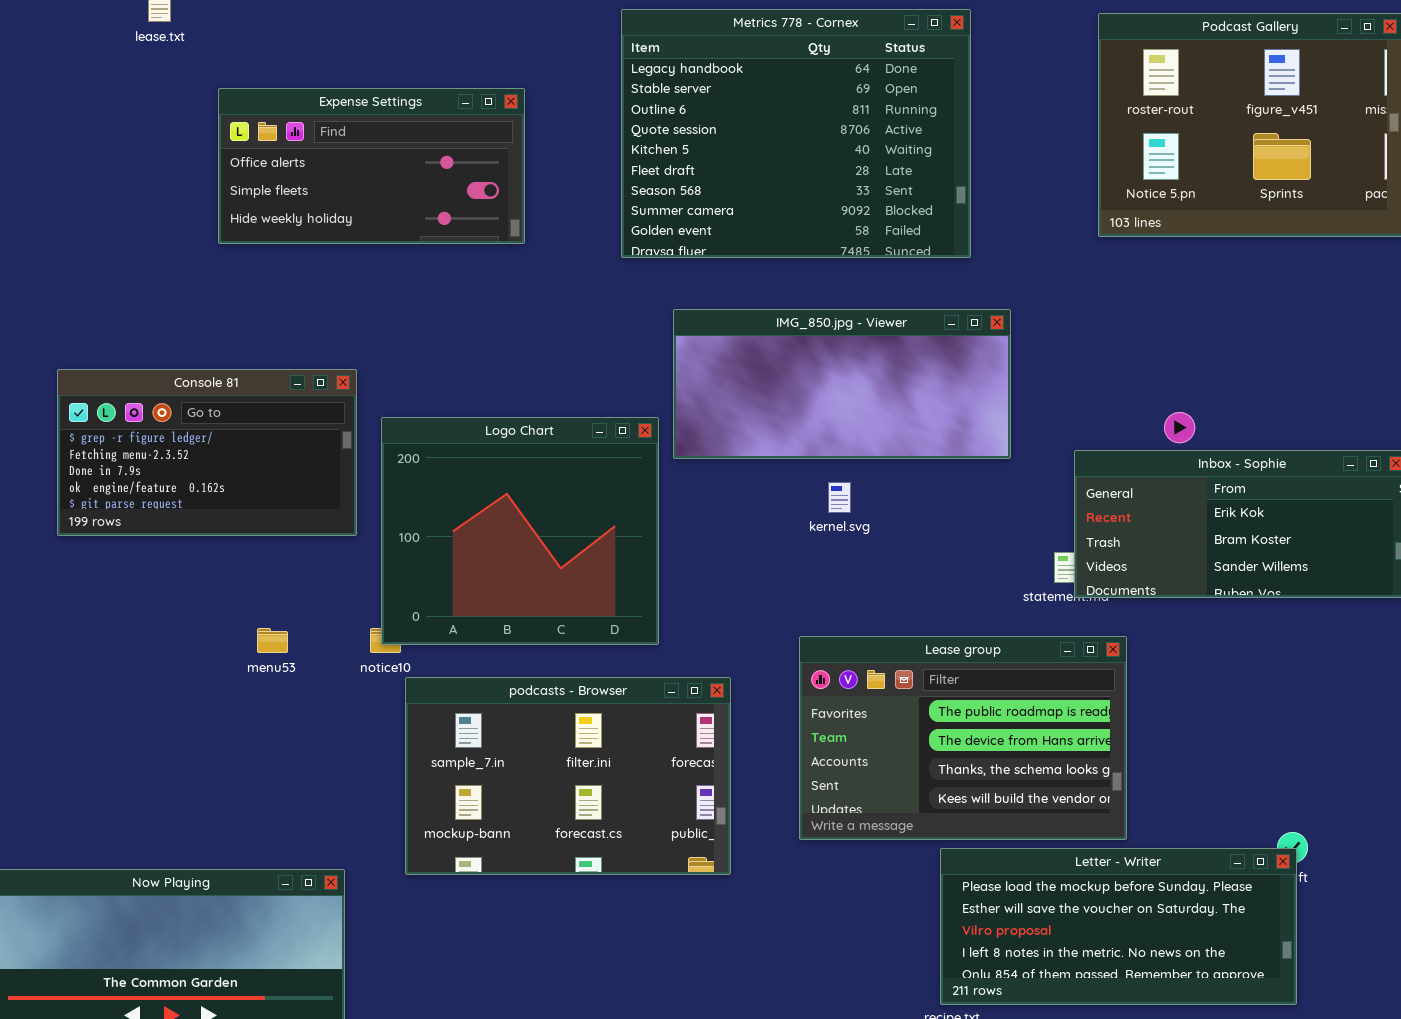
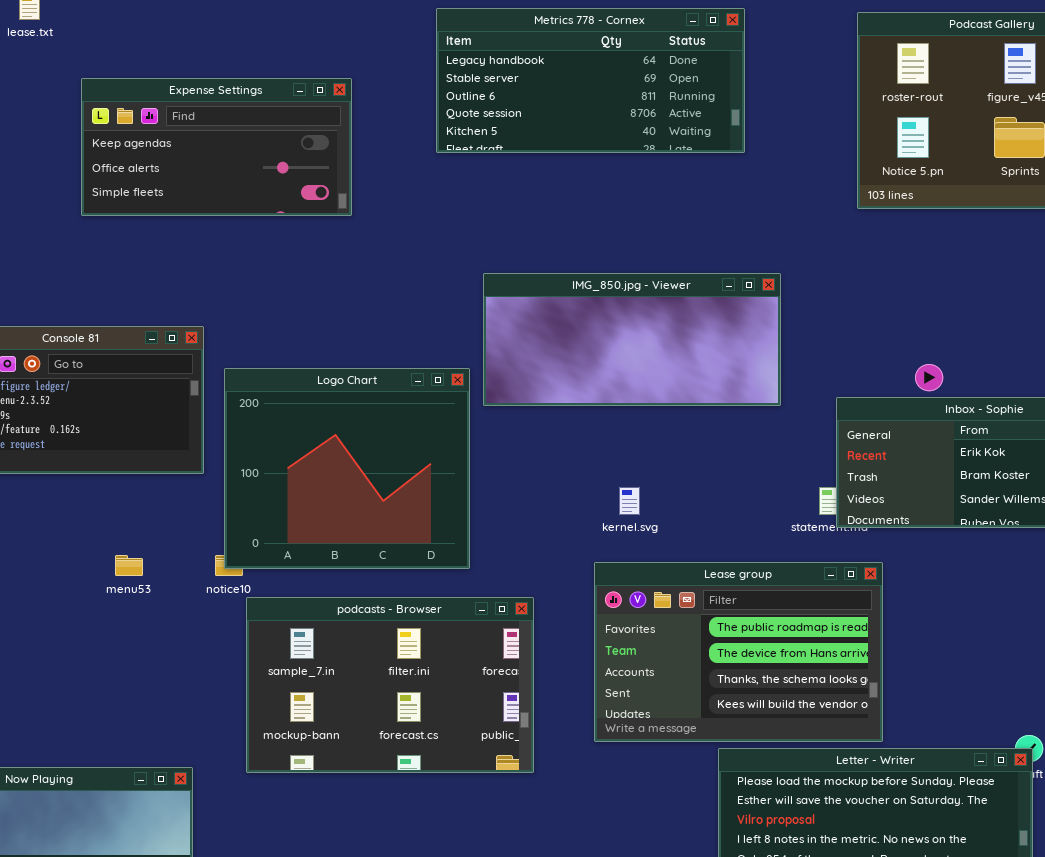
Metrics 778 - Cornex: [621,9,971,258] -> [436,8,745,153], resized
Expense Settings: [218,88,525,244] -> [81,78,352,216], scrolled up 1 row
kernel.svg: [828,482,851,513] -> [619,487,640,515], moved

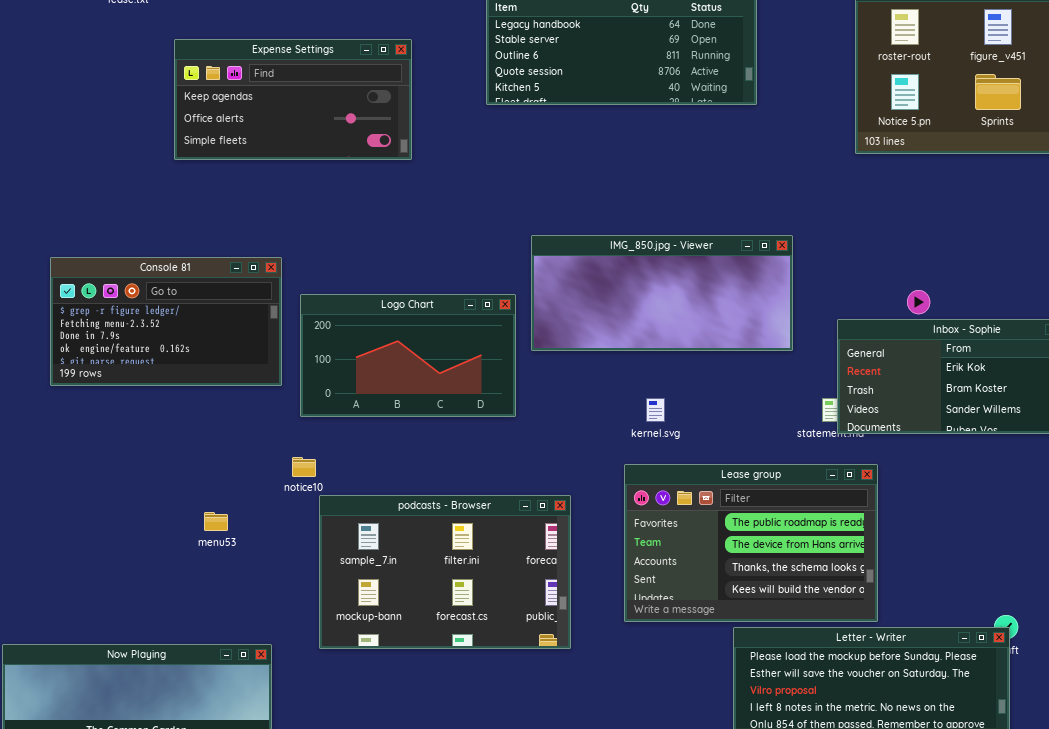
IMG_850.jpg - Viewer: [483,273,781,406] -> [531,235,793,351], moved
Logo Chart: [224,368,470,569] -> [300,294,516,417], resized
menu53: [115,555,143,576] -> [204,512,228,531], moved

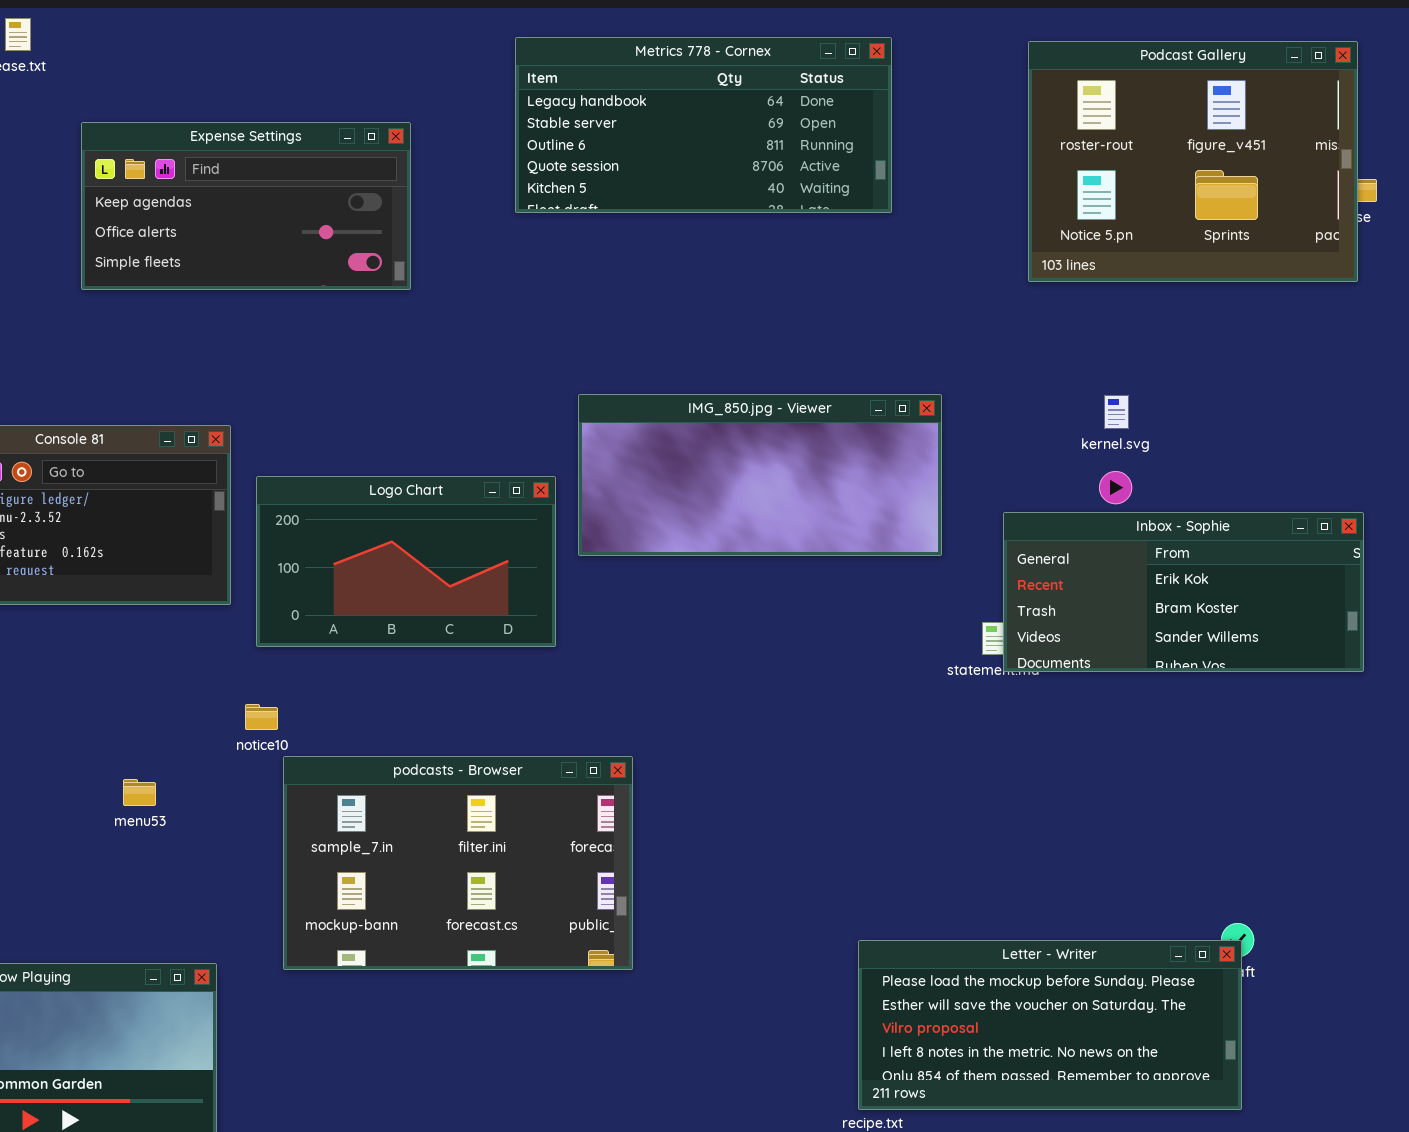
kernel.svg: [646,398,665,422] -> [1104,395,1129,429], moved
Lease group: [624,464,878,622] -> none, closed

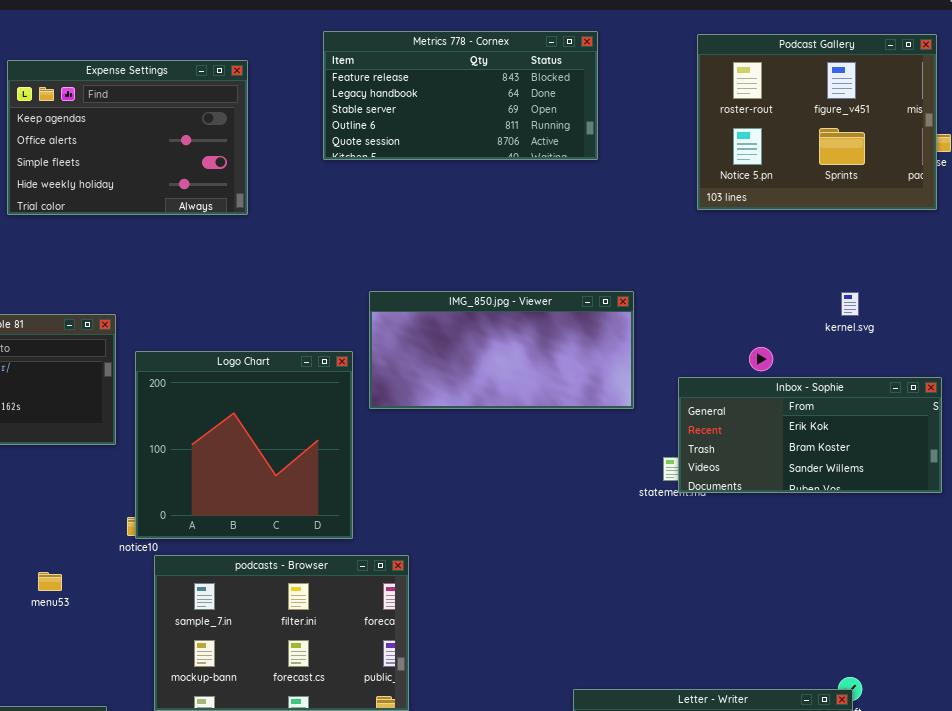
Metrics 778 - Cornex: [515,37,892,213] -> [323,31,598,160], scrolled up 1 row
Expense Settings: [81,122,411,290] -> [7,60,248,215], resized
kernel.svg: [1104,395,1129,429] -> [841,292,859,316], moved
Logo Chart: [256,476,556,647] -> [135,351,353,539], resized

